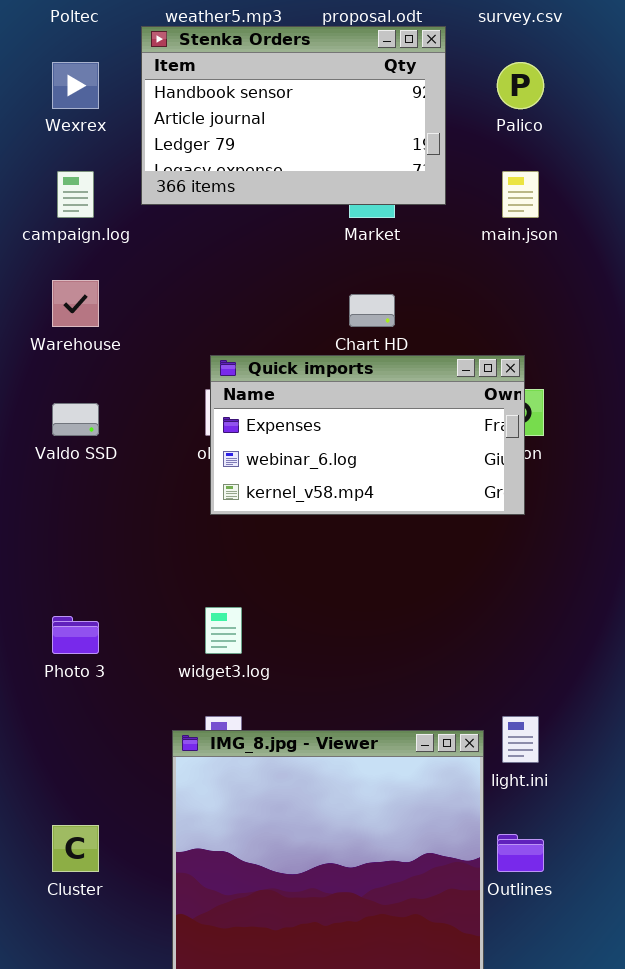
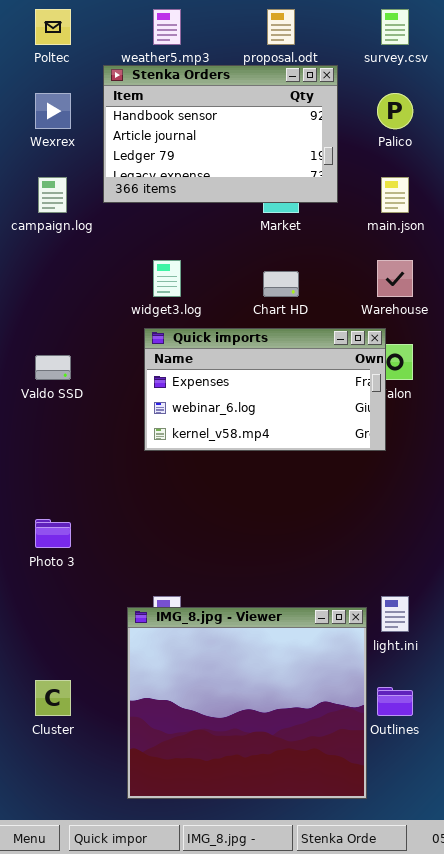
Warehouse: [52,280,99,327] -> [377,260,413,297], moved
Quick imports: [210,355,525,515] -> [144,328,386,451], moved
widget3.log: [205,607,242,654] -> [153,260,181,297], moved

